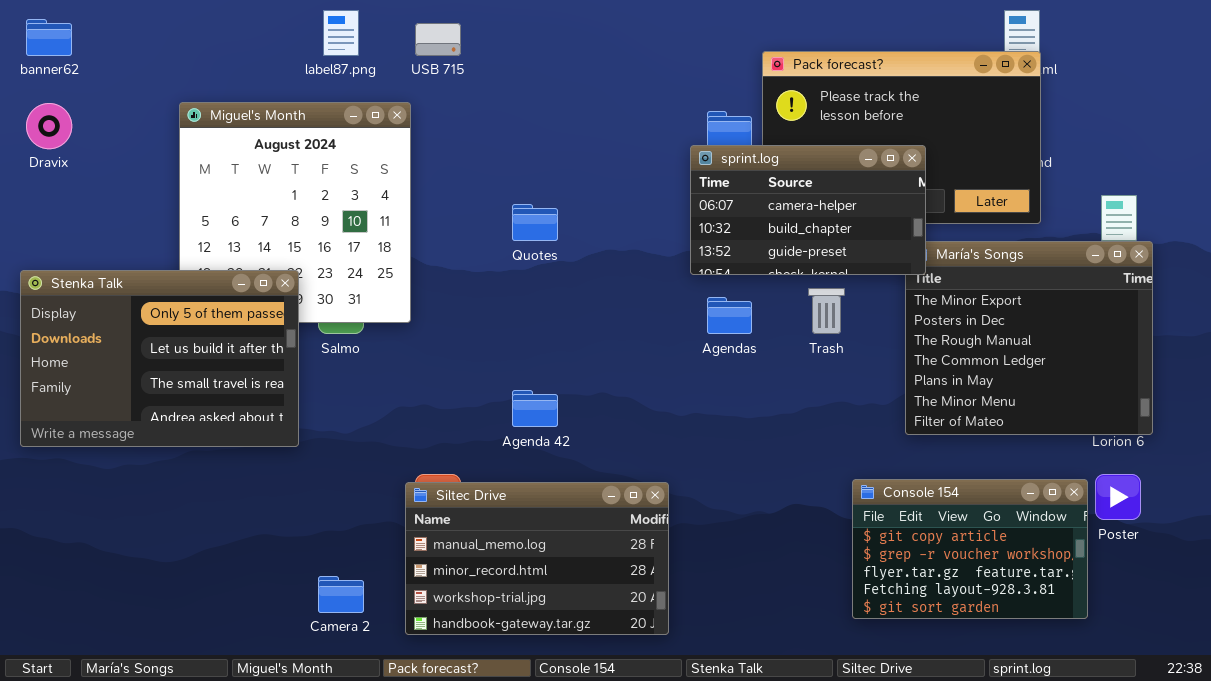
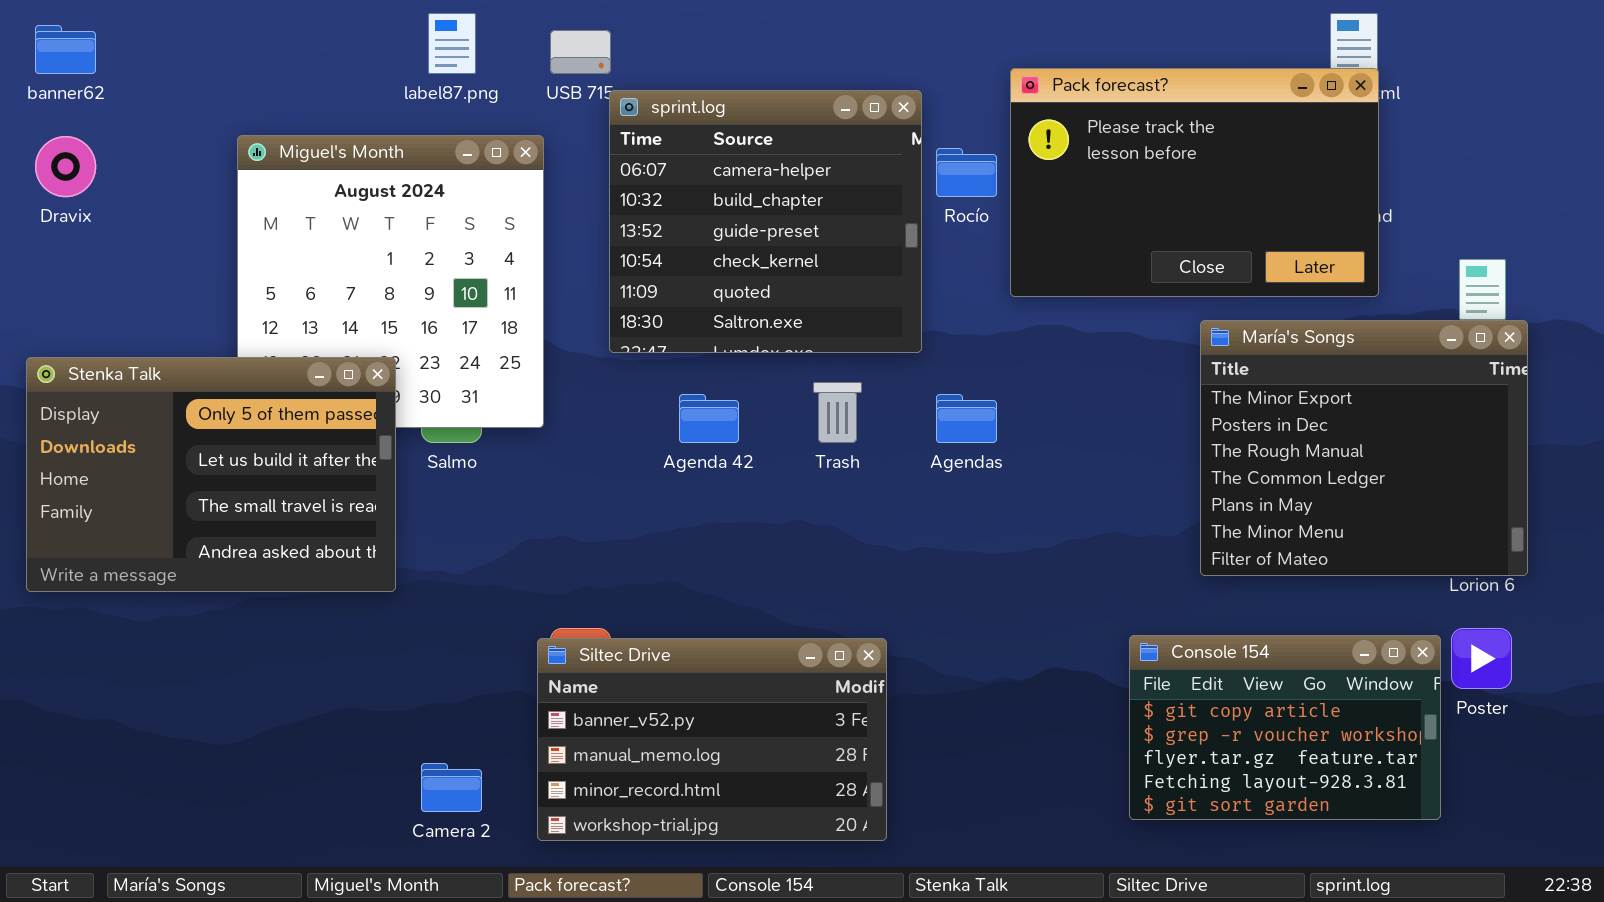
sprint.log: [690,145,926,275] -> [609,90,922,353], moved, resized
Trash: [808,288,845,334] -> [813,382,862,443], moved
Agenda 42: [512,390,558,427] -> [679,394,739,443], moved
Siltec Drive: [405,482,669,635] -> [537,638,887,841], scrolled up 1 row

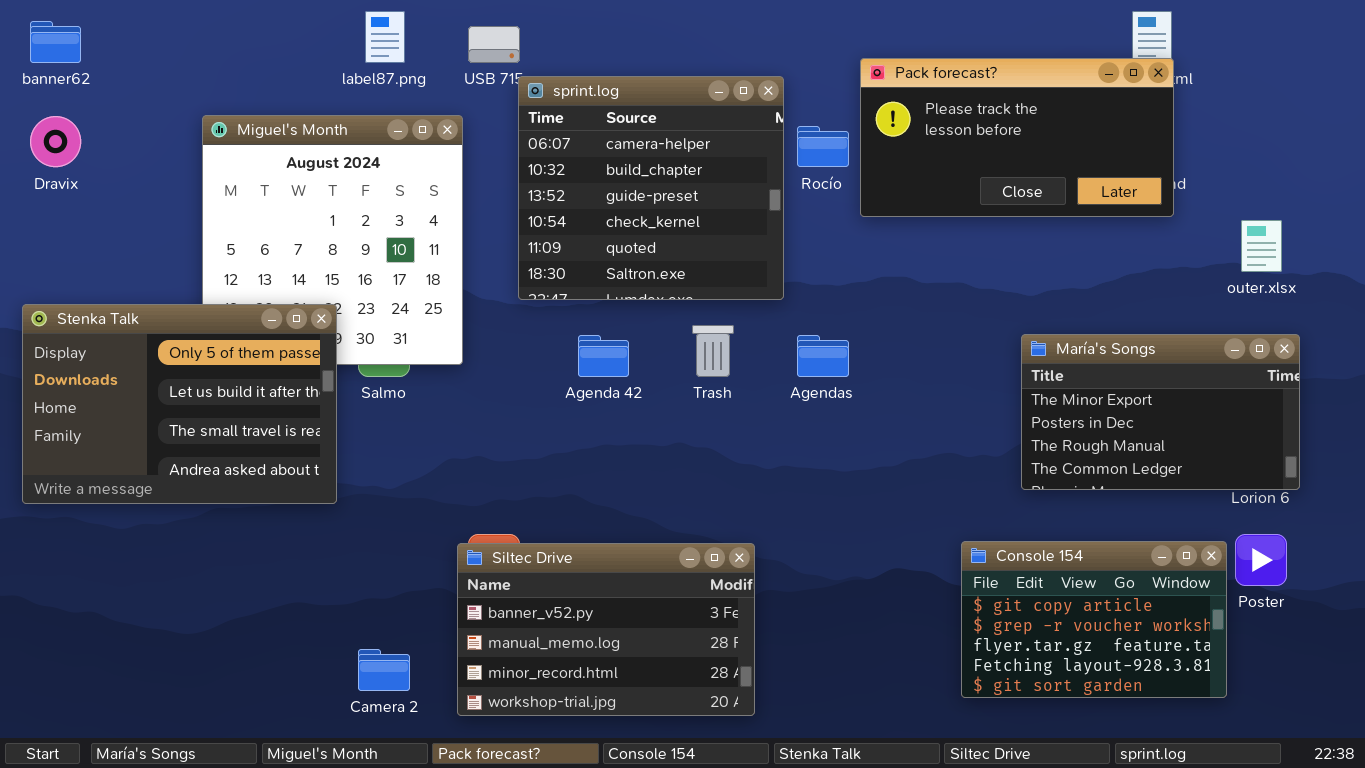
Pack forecast?: [1010,68,1379,297] -> [860,58,1174,217], resized
María's Songs: [1200,320,1528,576] -> [1021,334,1300,490], resized

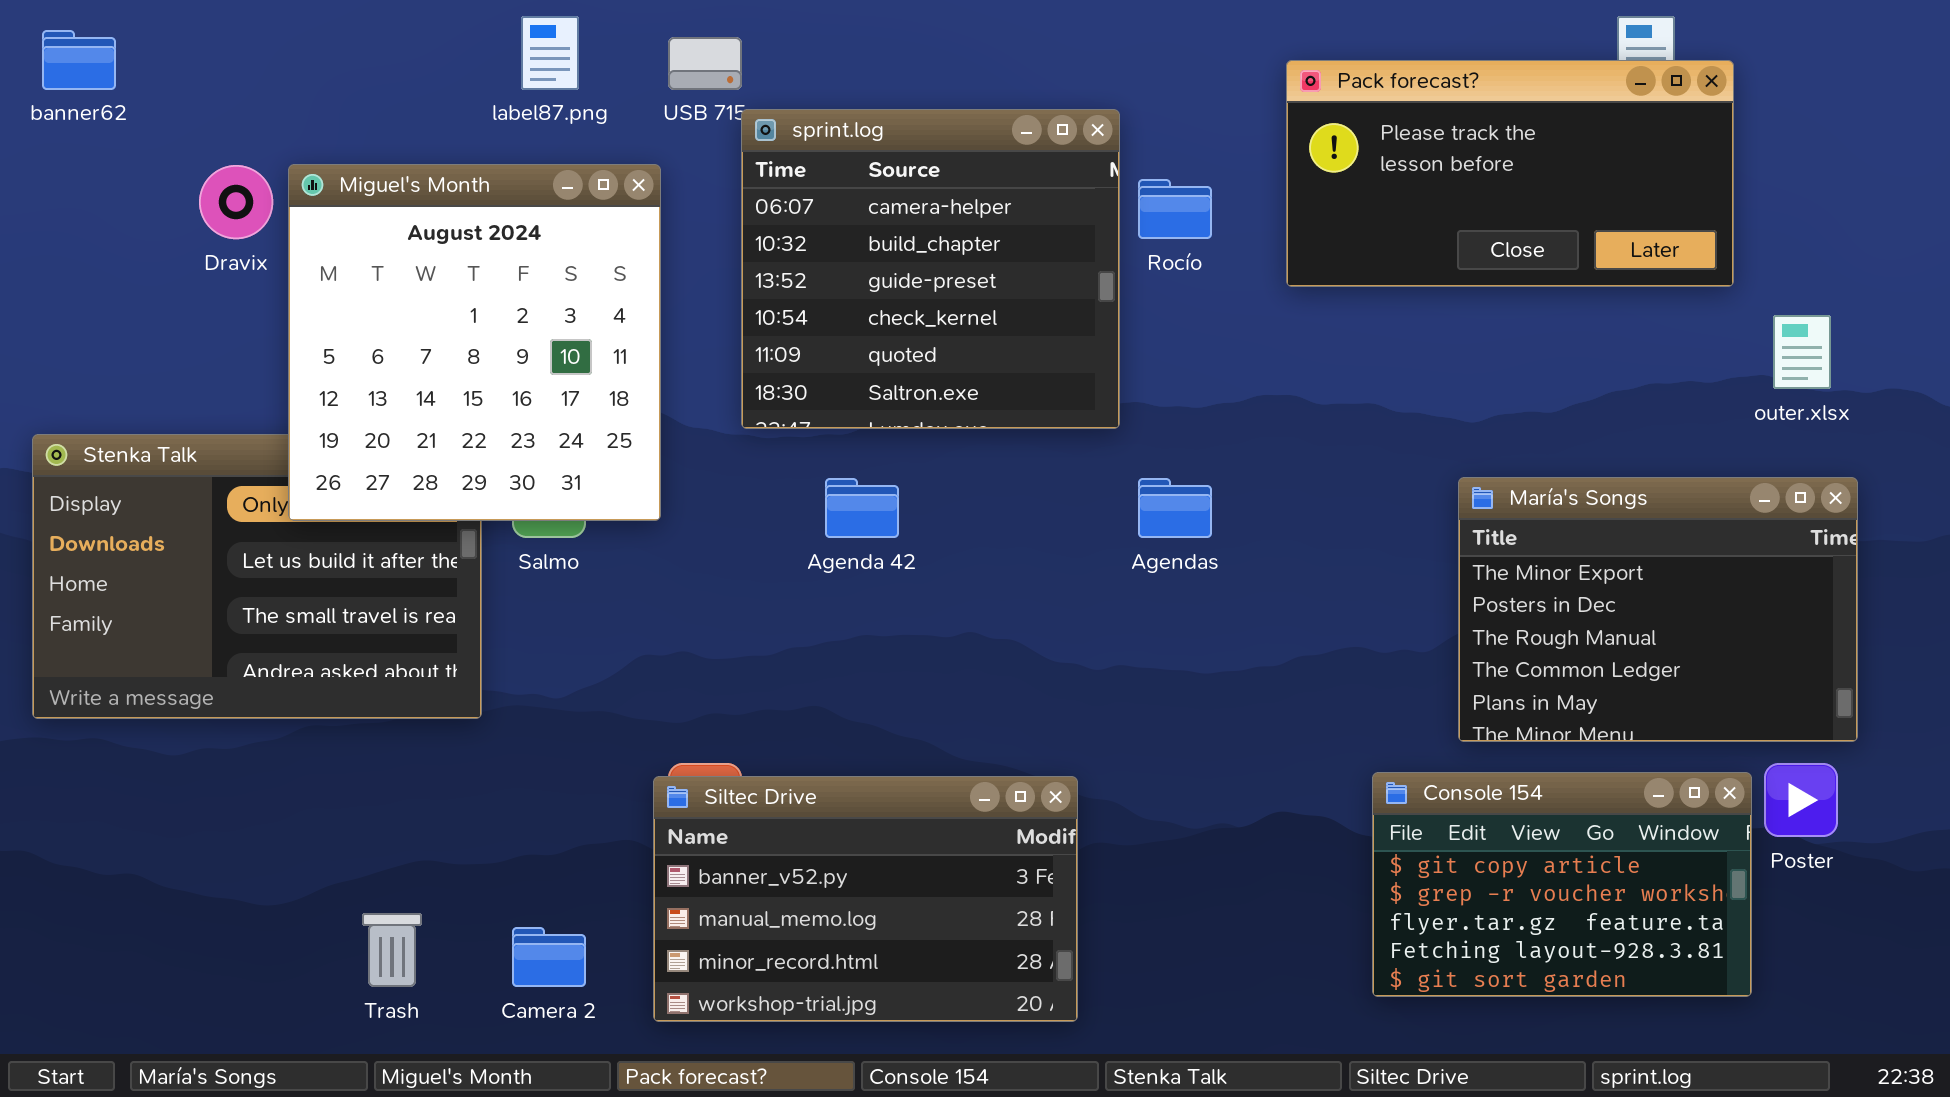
Pack forecast?: [860,58,1174,217] -> [1286,60,1734,287], moved
Miguel's Month: [202,115,463,365] -> [288,164,661,521], raised
Dravix: [30,116,81,167] -> [199,165,273,239], moved
Trash: [692,325,734,377] -> [362,913,422,987], moved
María's Songs: [1021,334,1300,490] -> [1458,477,1858,742], resized

